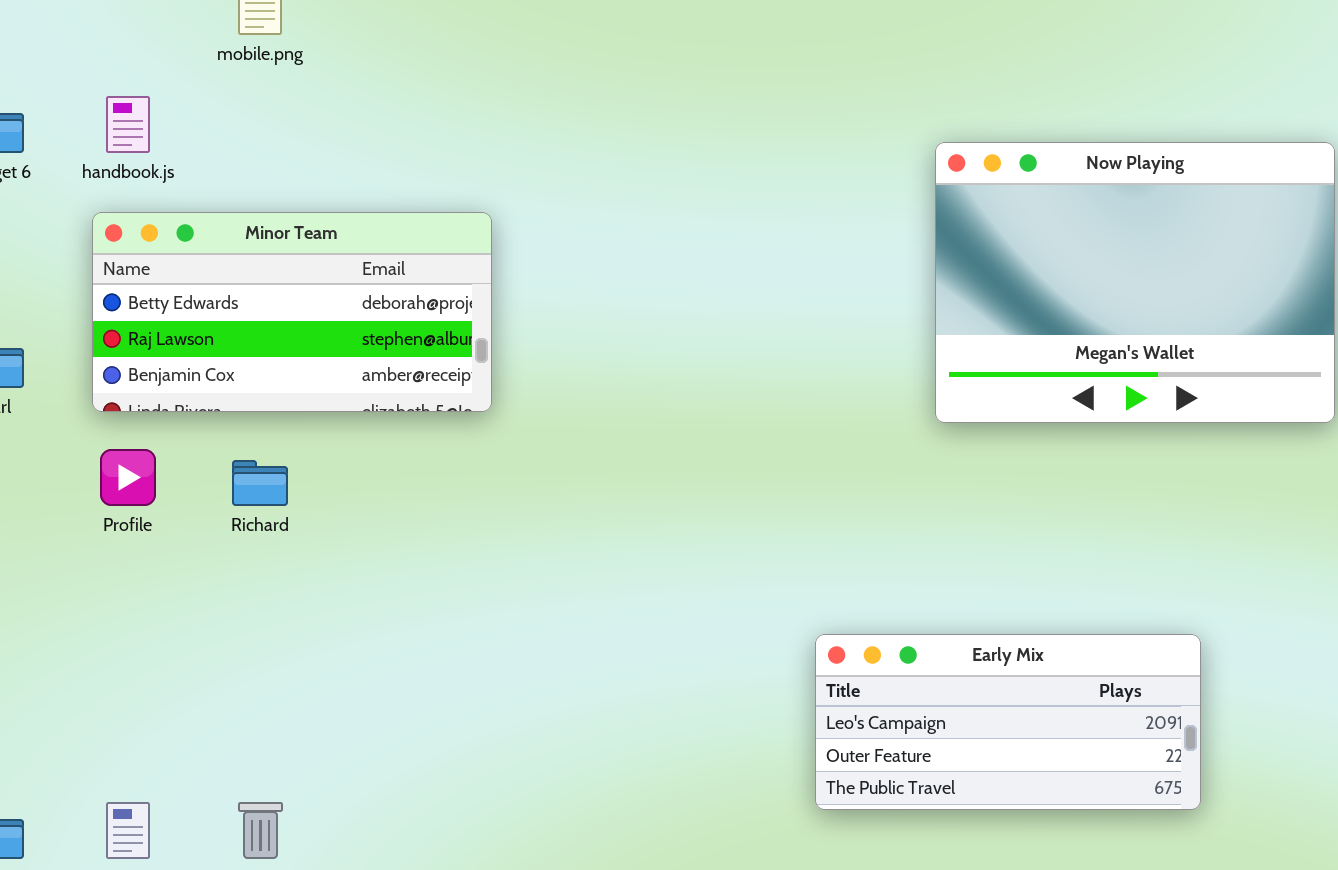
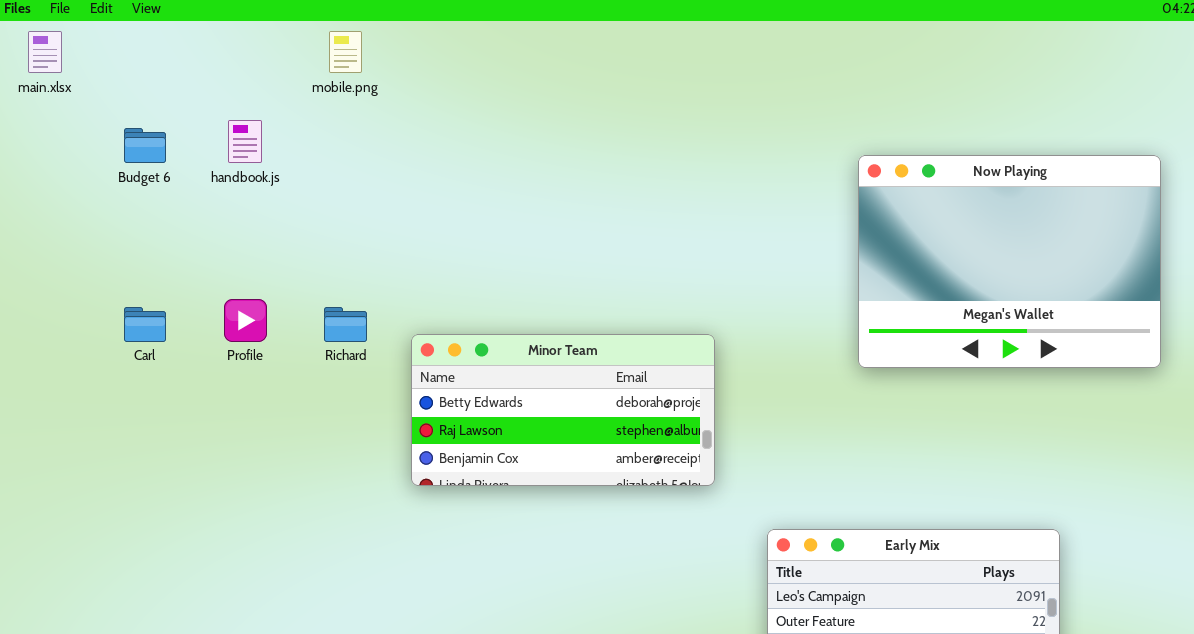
Minor Team: [92,212,492,412] -> [411,334,715,486], moved
Profile: [100,449,156,506] -> [224,299,267,342], moved
Richard: [232,460,288,506] -> [324,307,367,342], moved

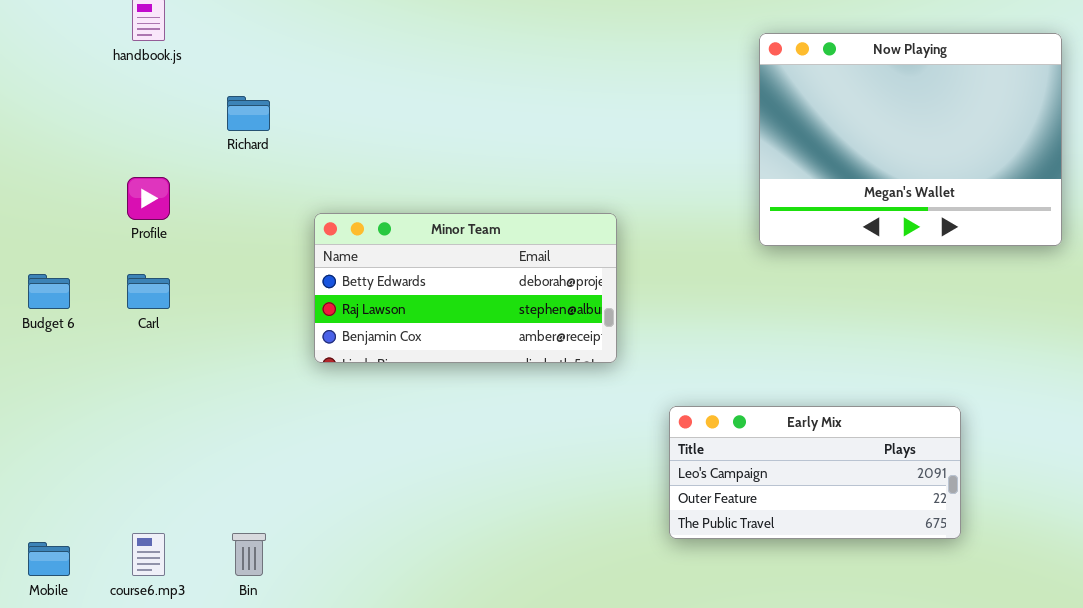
Budget 6: [124,128,166,163] -> [28,274,70,309], moved
Carl: [124,307,166,342] -> [127,274,170,309], moved
Richard: [324,307,367,342] -> [227,96,270,131], moved

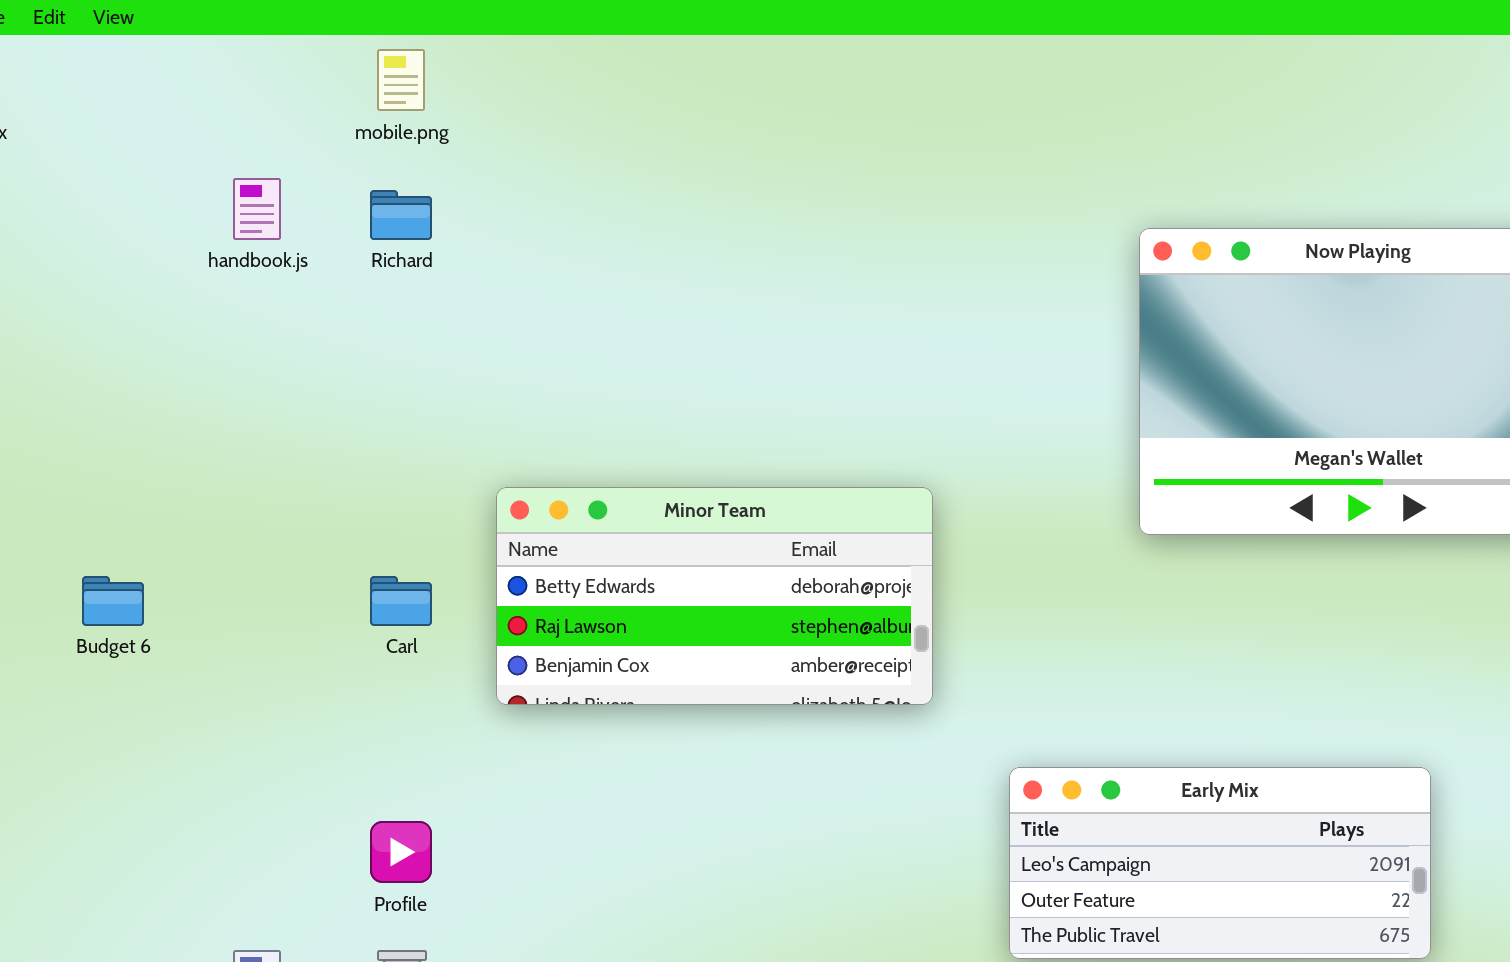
Richard: [227,96,270,131] -> [370,190,432,240], moved
Profile: [127,177,170,220] -> [370,821,432,883], moved
Carl: [127,274,170,309] -> [370,576,432,626], moved

